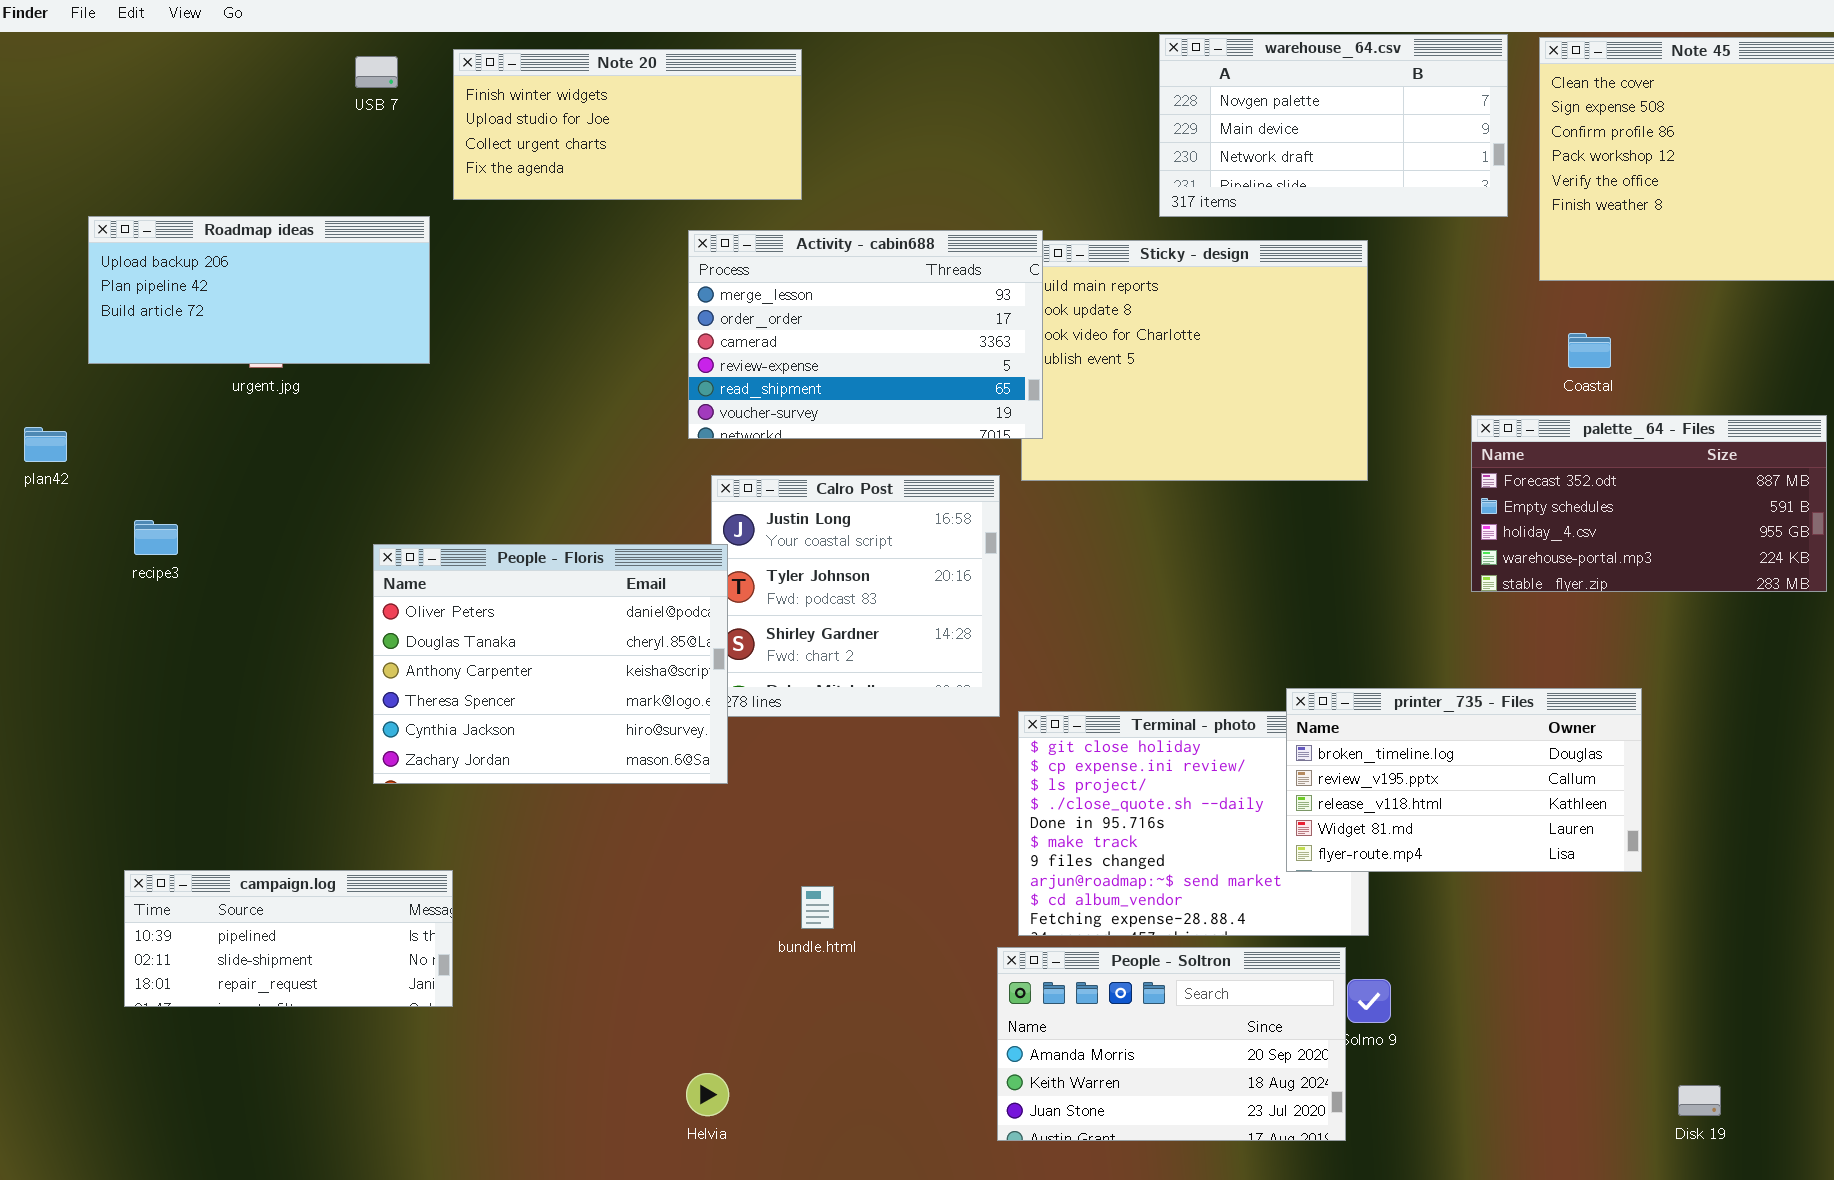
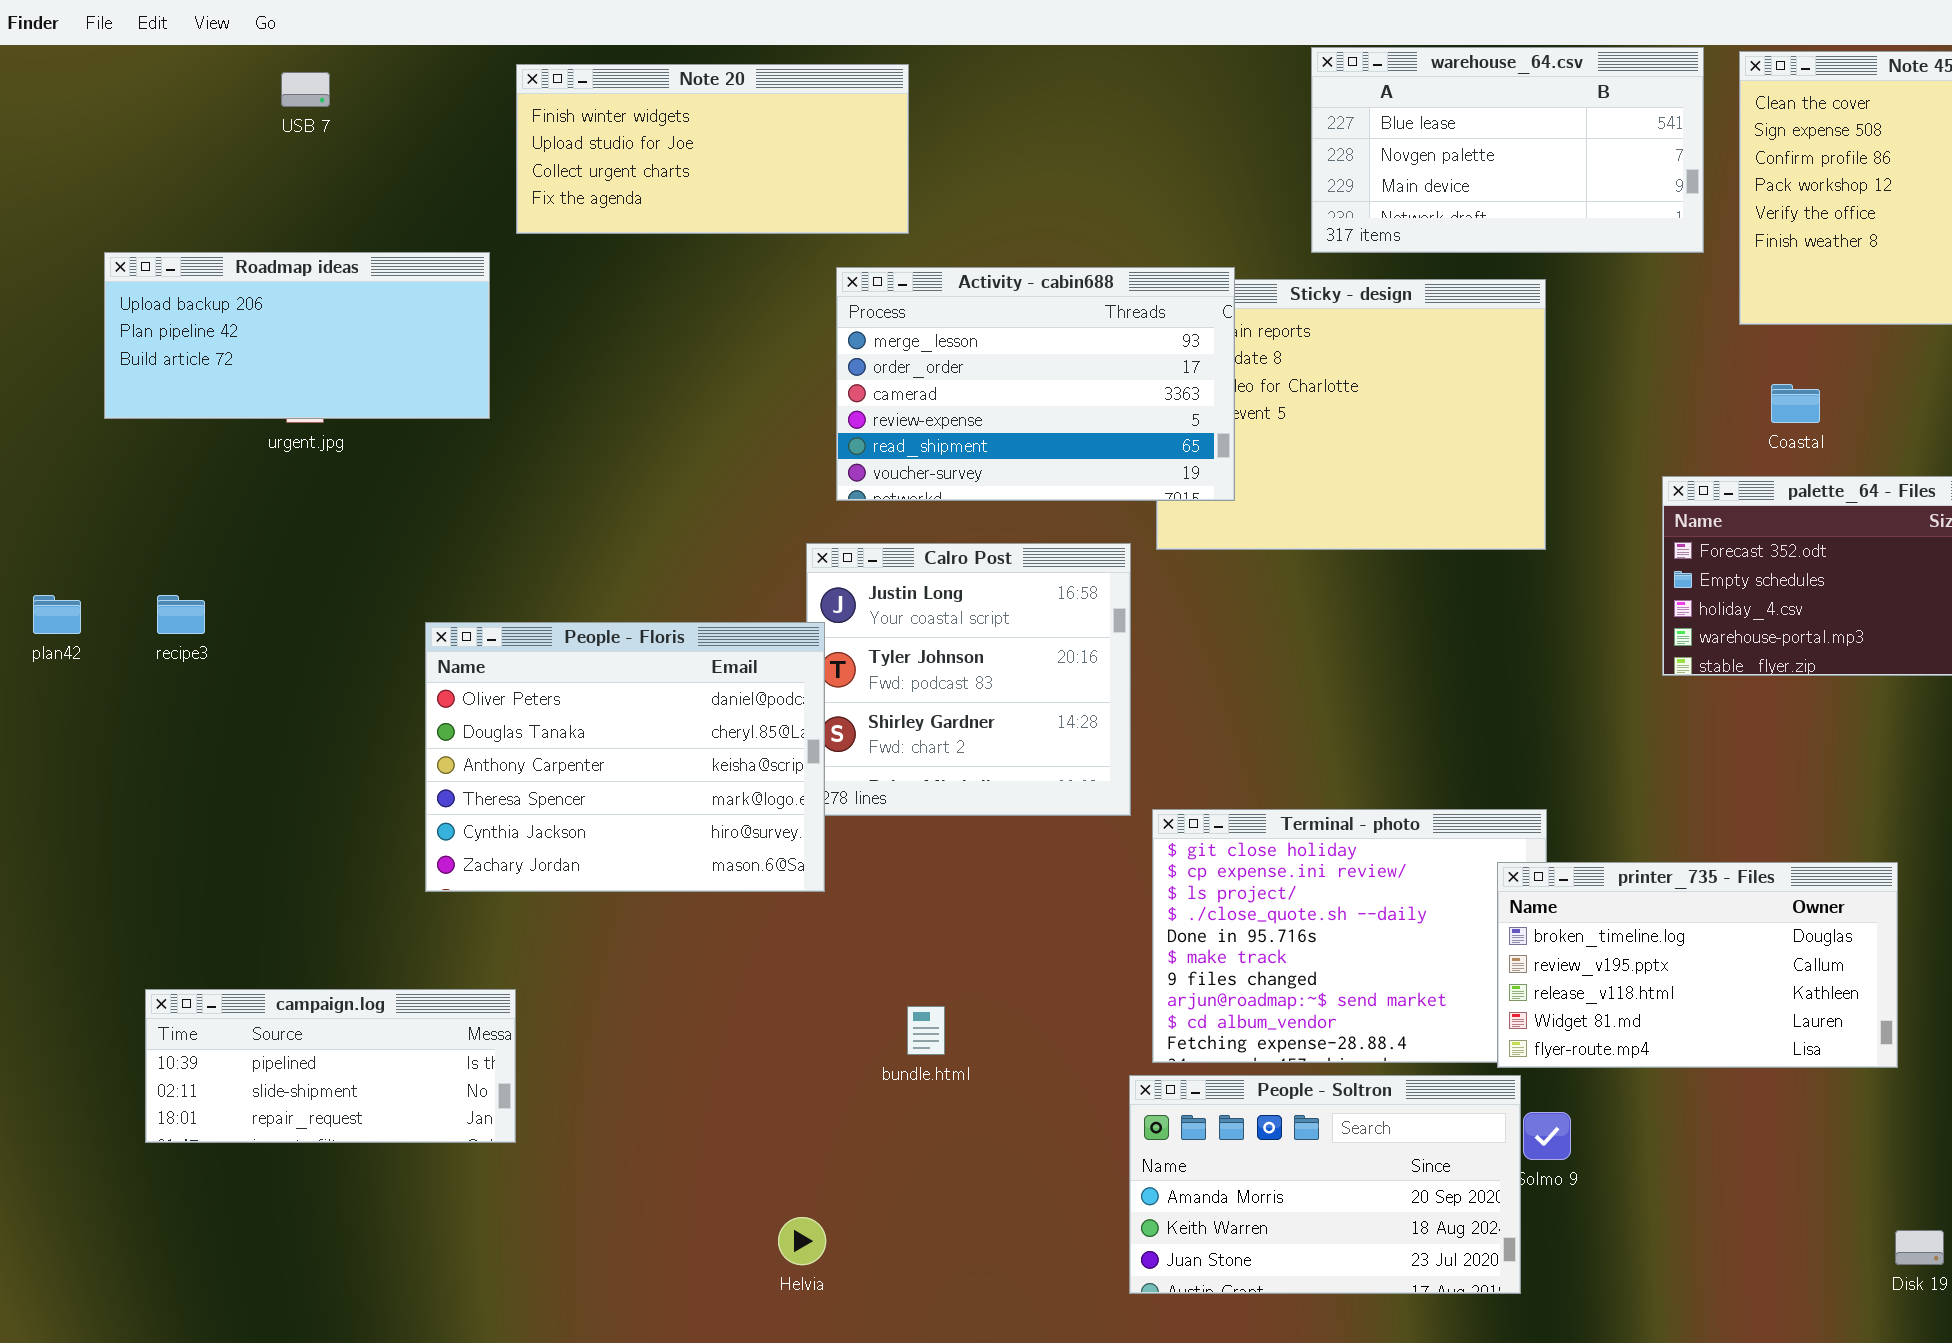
warehouse_64.csv: [1159,34,1508,217] -> [1311,47,1704,253], scrolled up 1 row
USB 7: [355,56,398,88] -> [281,72,330,107], moved
Activity - cabin688: [688,230,1043,439] -> [836,267,1235,501], moved
plan42: [24,427,67,462] -> [33,595,81,634], moved
printer_735 - Files: [1286,688,1642,872] -> [1497,862,1898,1068], moved

